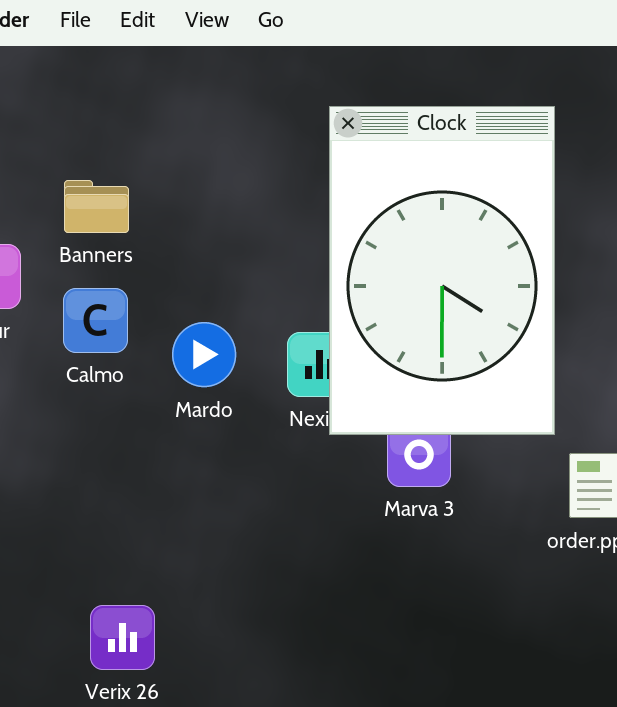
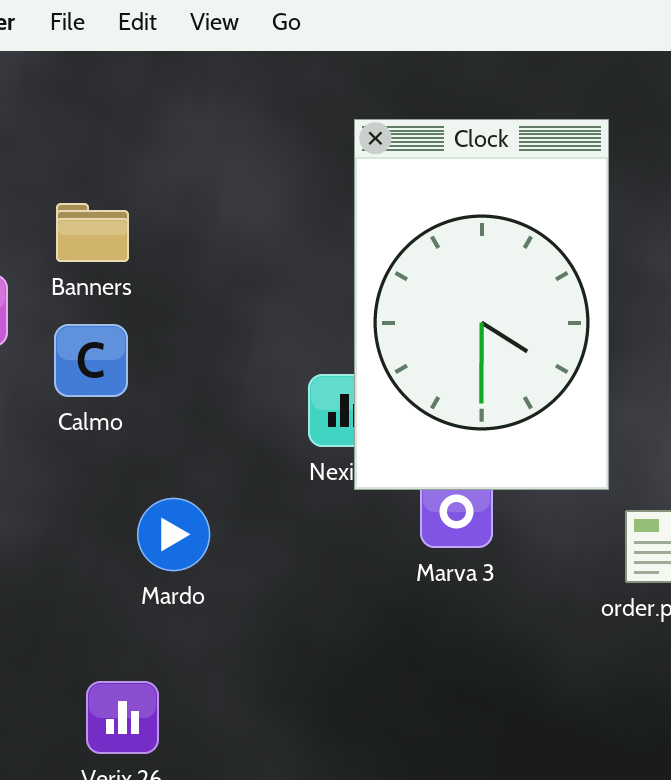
Mardo: [172,322,236,387] -> [137,498,210,571], moved

